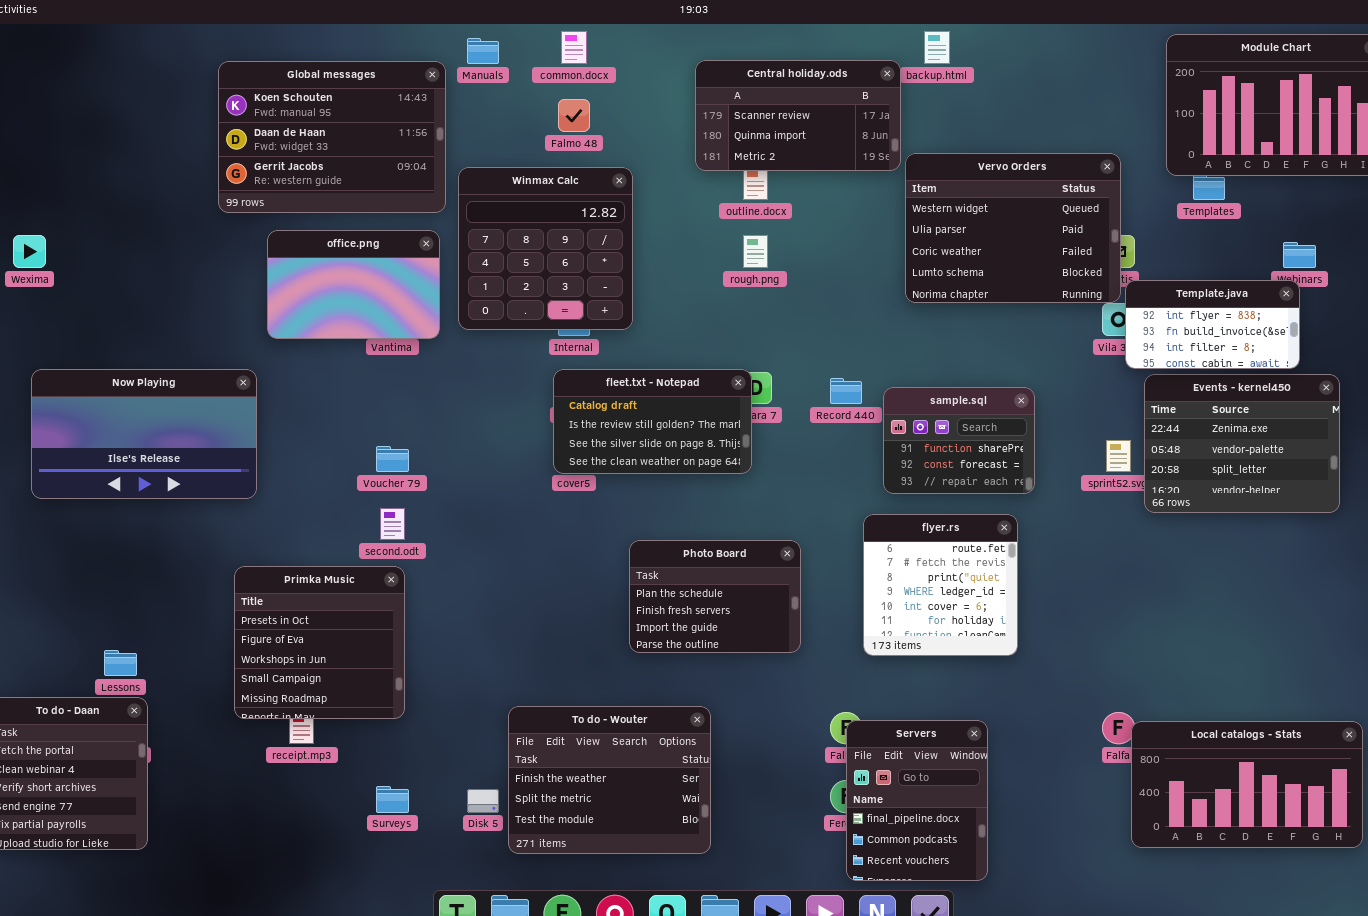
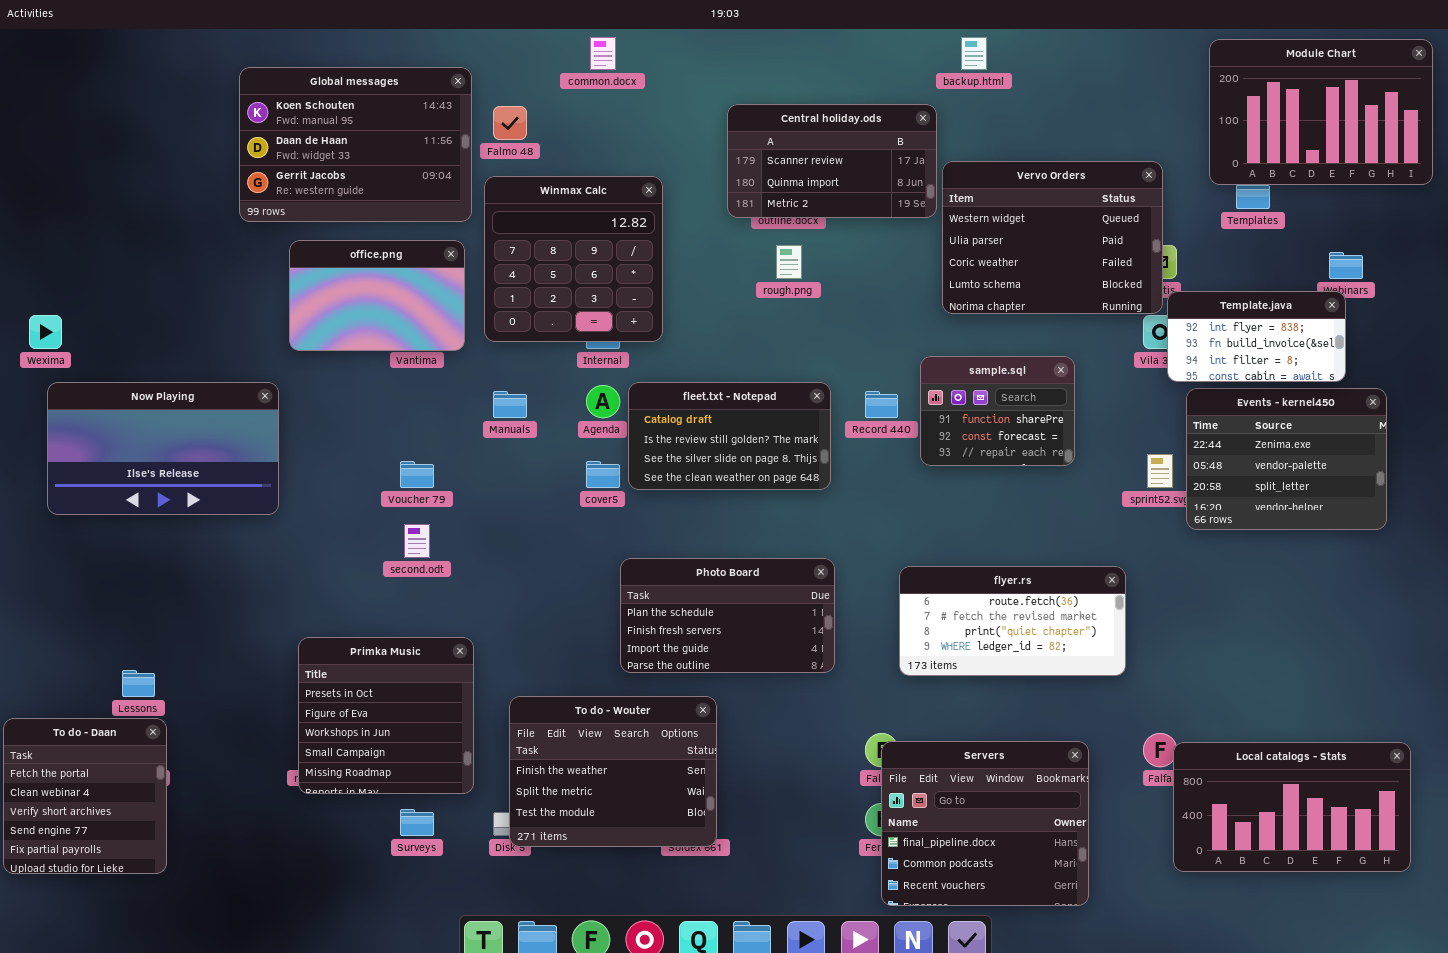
Manuals: [467,38,499,64] -> [493,391,527,418], moved
Central holiday.ods: [695,60,901,171] -> [727,104,937,218], moved
Falmo 48: [558,99,590,132] -> [493,106,527,140], moved
Wexima: [13,235,46,268] -> [29,315,62,349], moved
fleet.txt - Notepad: [553,369,752,474] -> [628,382,831,490], moved
sample.sql: [883,387,1035,494] -> [920,356,1075,466], moved
flyer.rs: [863,514,1018,656] -> [899,566,1126,676], resized
Photo Board: [629,540,801,653] -> [620,558,835,673], resized
Primka Music: [234,566,405,719] -> [298,637,474,794], moved
To do - Wouter: [508,706,711,854] -> [509,696,717,847], moved
Servers: [846,720,988,881] -> [881,741,1089,906], resized

